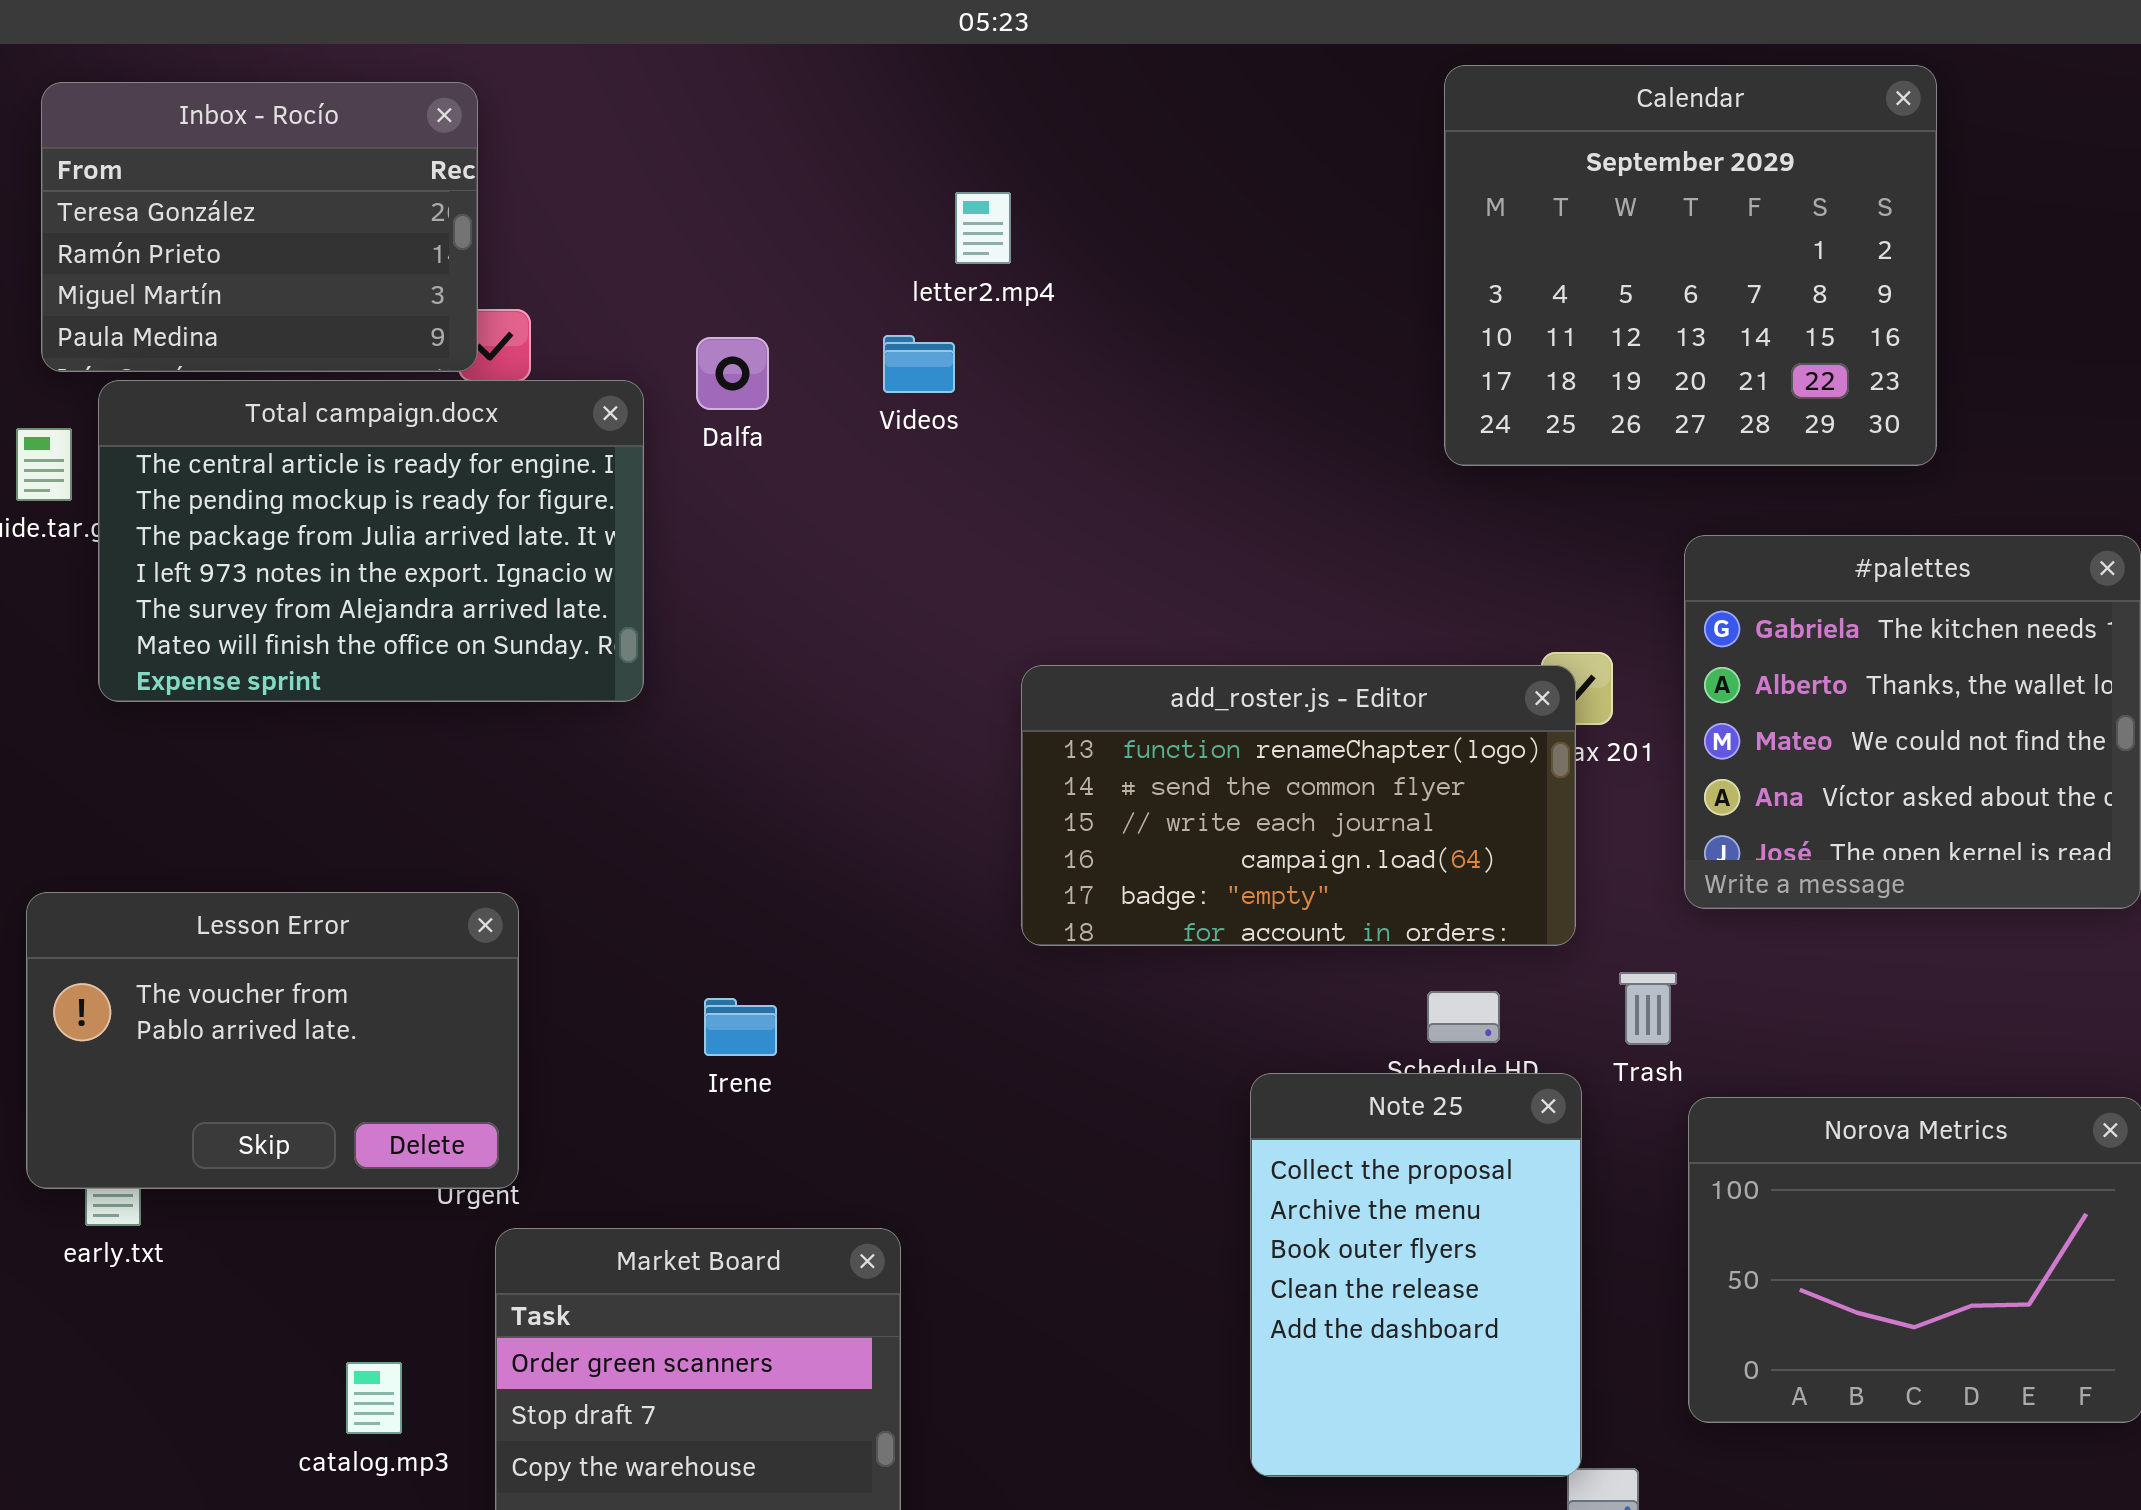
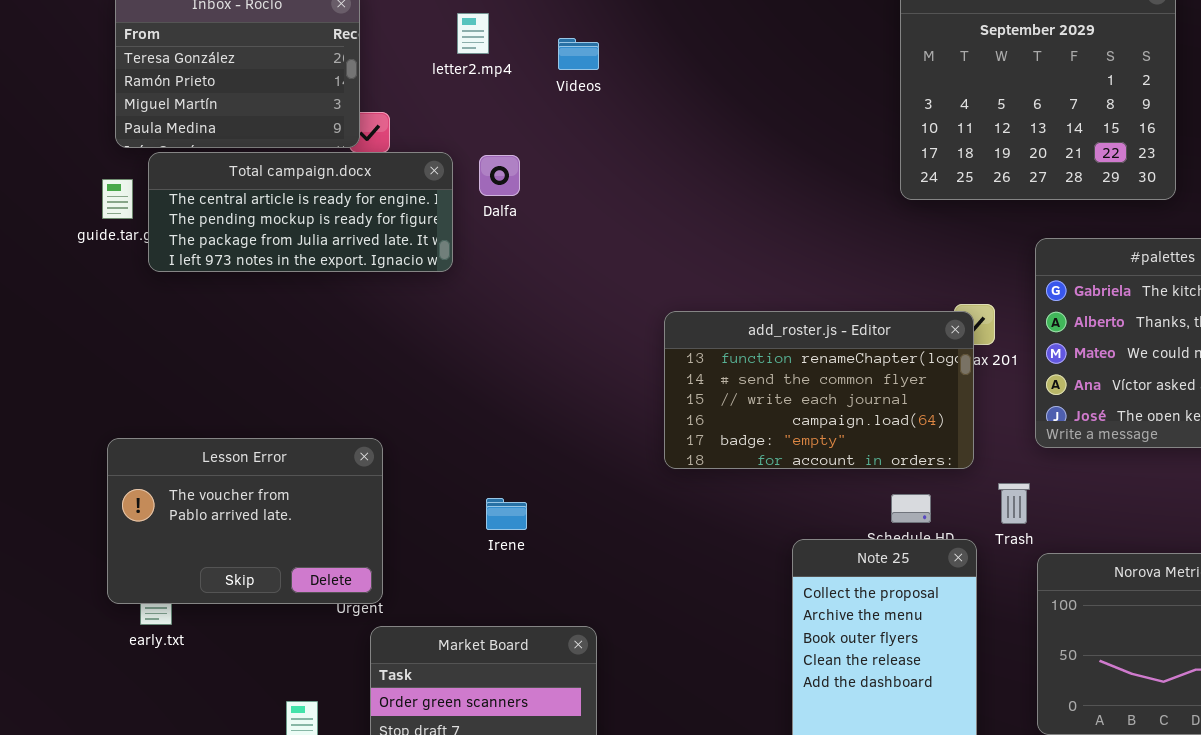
letter2.mp4: [955,192,1011,264] -> [457,13,489,54], moved
Videos: [883,335,955,393] -> [558,38,599,70], moved
Dalfa: [696,337,769,410] -> [479,155,520,196], moved
Total campaign.docx: [98,380,644,702] -> [148,152,453,272], resized

